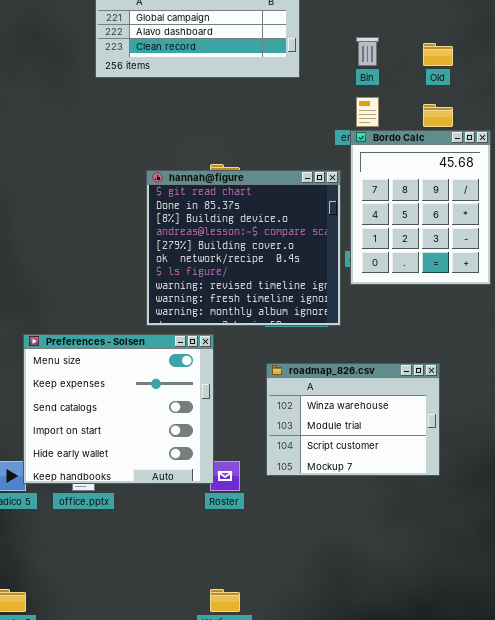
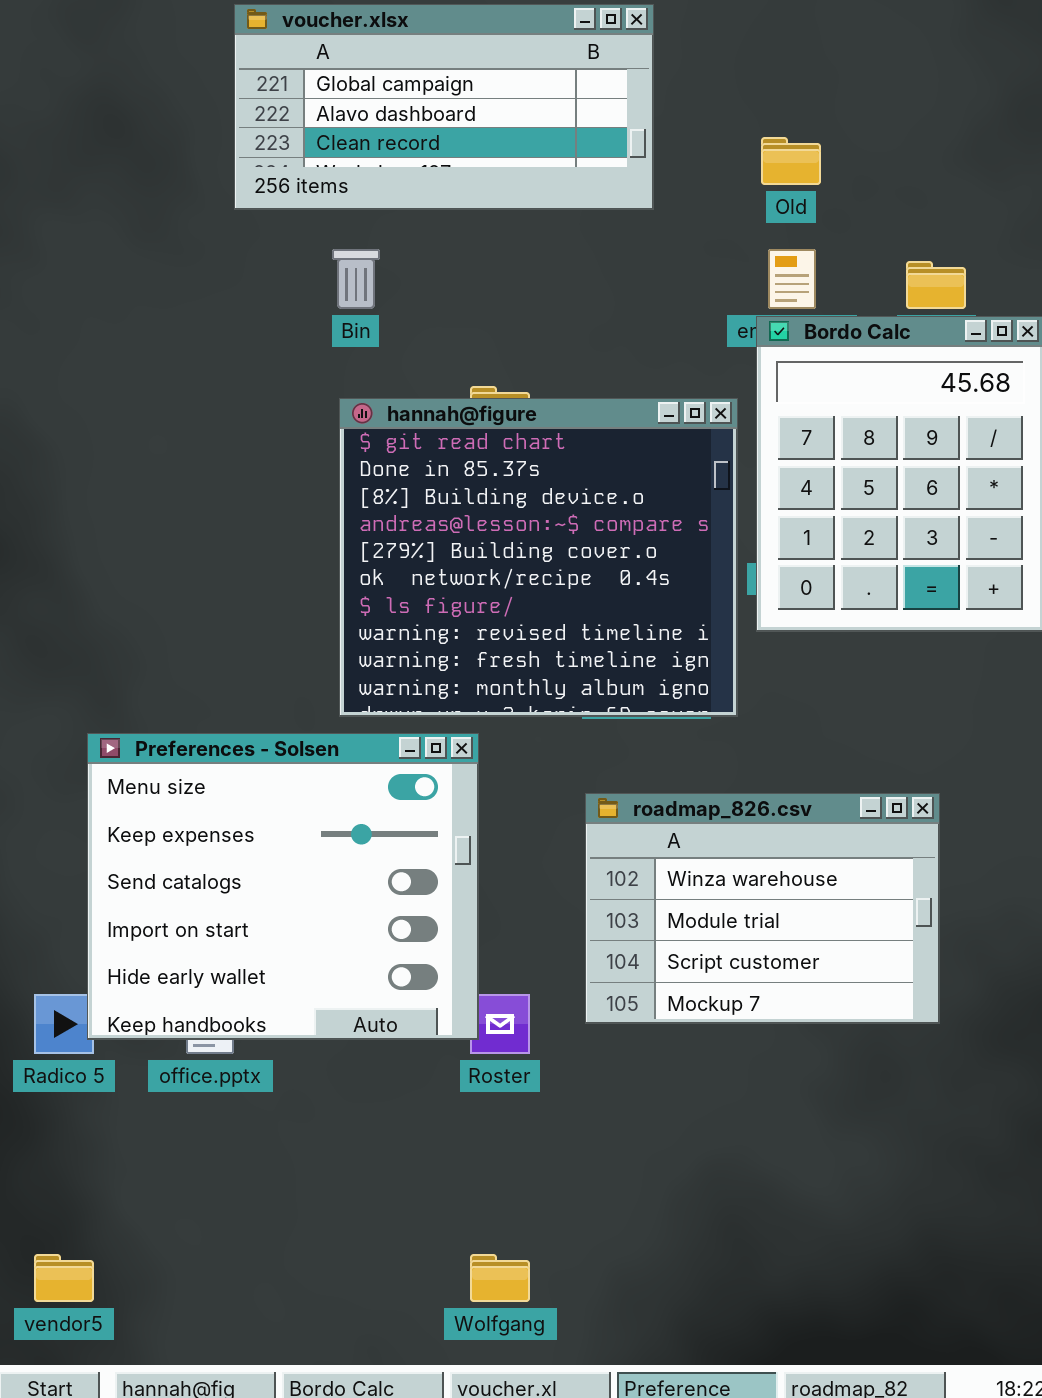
Bin: [356,37,379,66] -> [332,249,380,309], moved
Old: [423,43,453,66] -> [761,137,821,185], moved

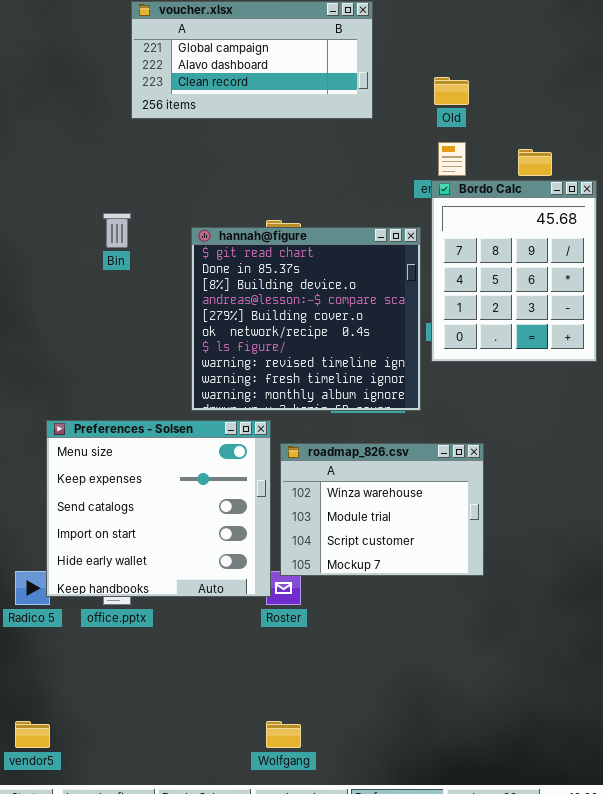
Bin: [332,249,380,309] -> [103,213,131,248], moved
roadmap_826.csv: [585,793,940,1024] -> [280,443,484,576], moved

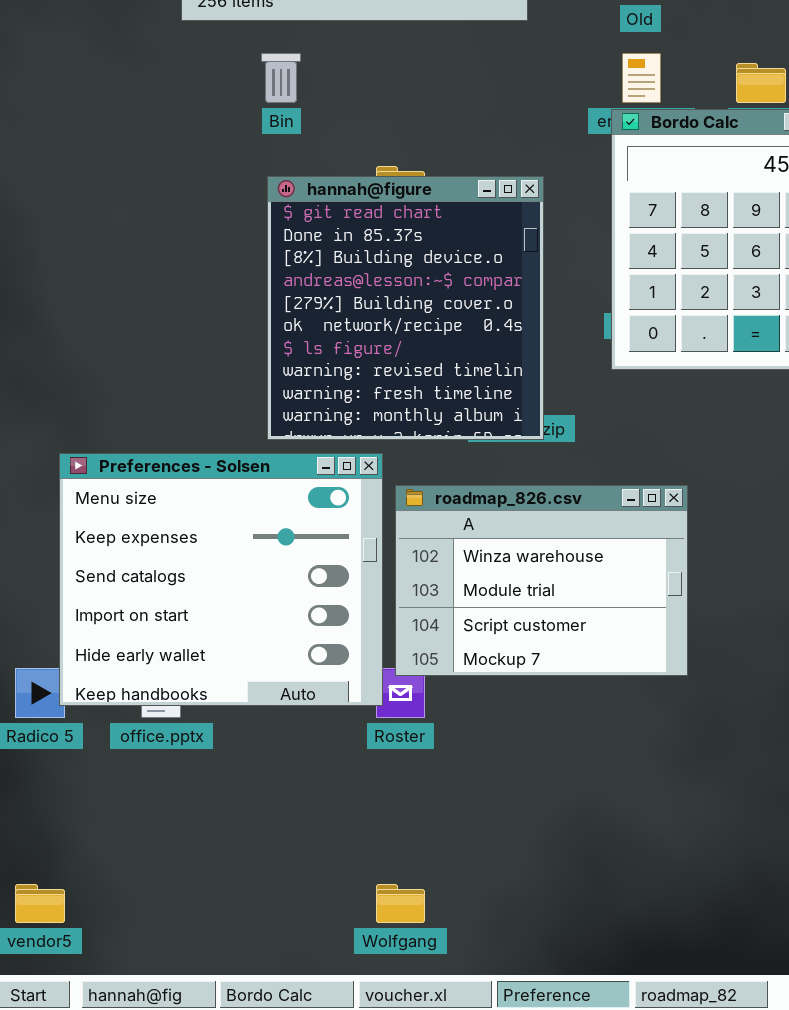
Bin: [103,213,131,248] -> [261,53,301,103], moved
hannah@figure: [191,227,421,411] -> [267,176,544,440], resized

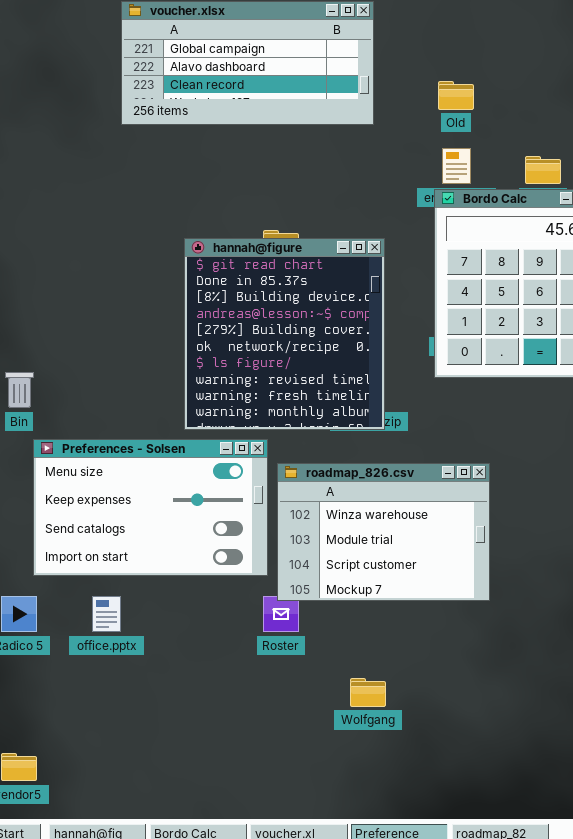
Bin: [261,53,301,103] -> [5,372,34,408], moved
Preferences - Solsen: [59,453,383,706] -> [33,439,268,576], resized
Wolfgang: [376,884,425,923] -> [350,678,386,707], moved

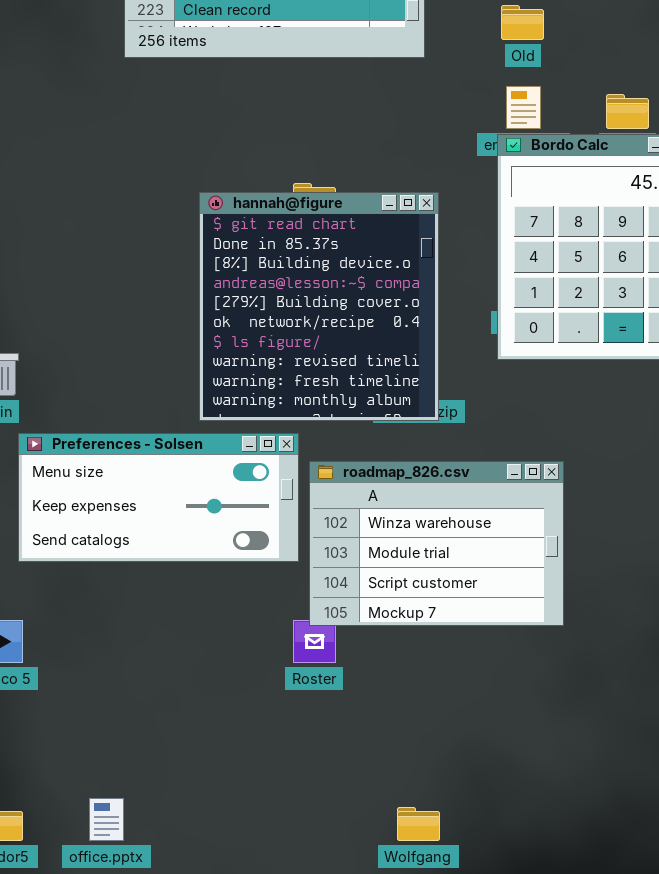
Preferences - Solsen: [33,439,268,576] -> [18,433,299,562], resized
office.pptx: [92,596,121,632] -> [89,798,124,841], moved
Wolfgang: [350,678,386,707] -> [397,807,440,841], moved

